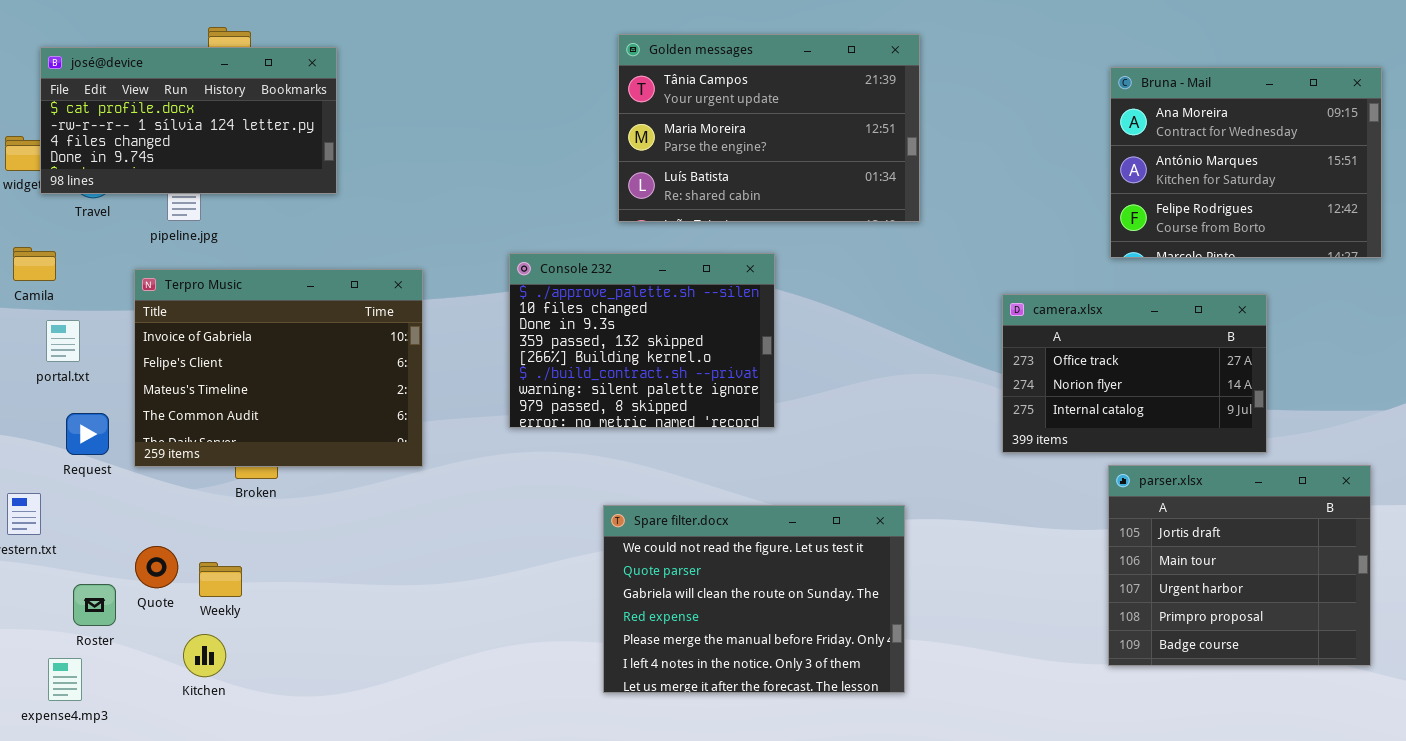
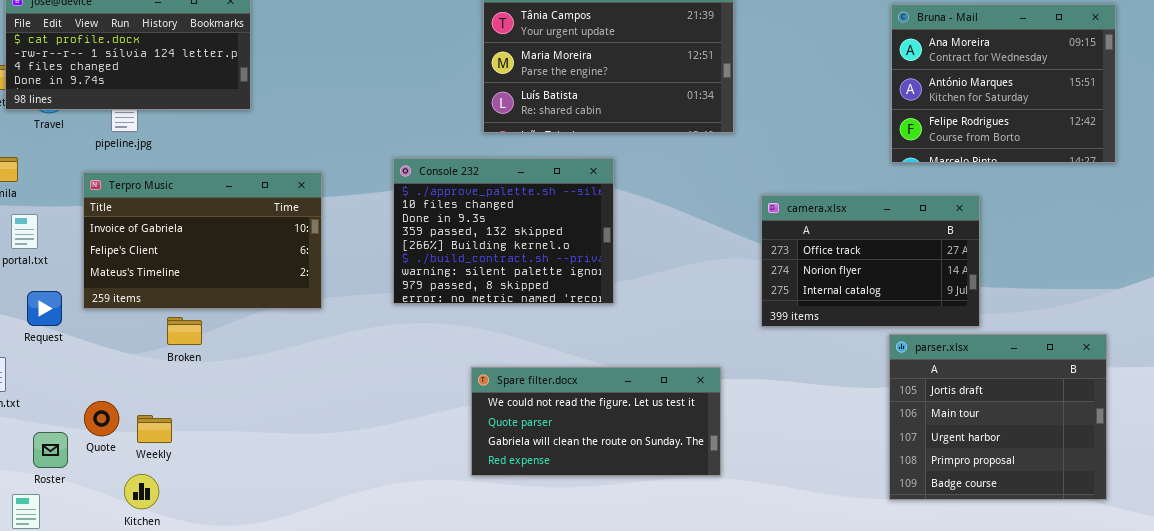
Terpro Music: [134,269,423,467] -> [83,172,322,309], resized
camera.xlsx: [1002,294,1267,453] -> [761,195,980,327], moved
Spare filter.docx: [603,505,905,693] -> [471,367,721,476], resized

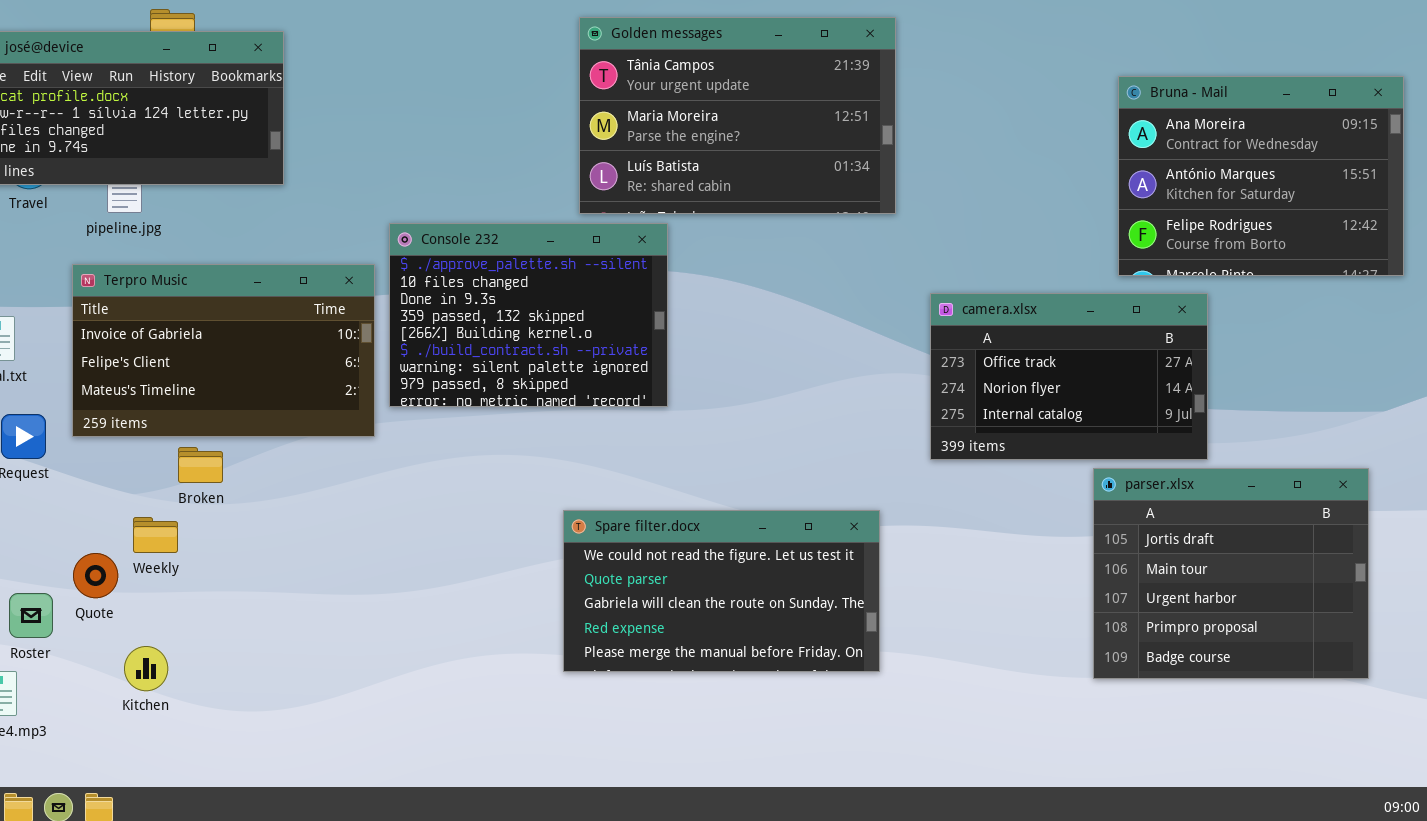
Bruna - Mail: [891,4,1116,163] -> [1118,76,1404,276], moved
Console 232: [393,158,614,304] -> [389,223,668,407], moved
Spare filter.docx: [471,367,721,476] -> [563,510,880,672], resized
Weekly: [137,415,172,443] -> [133,517,178,553], moved

